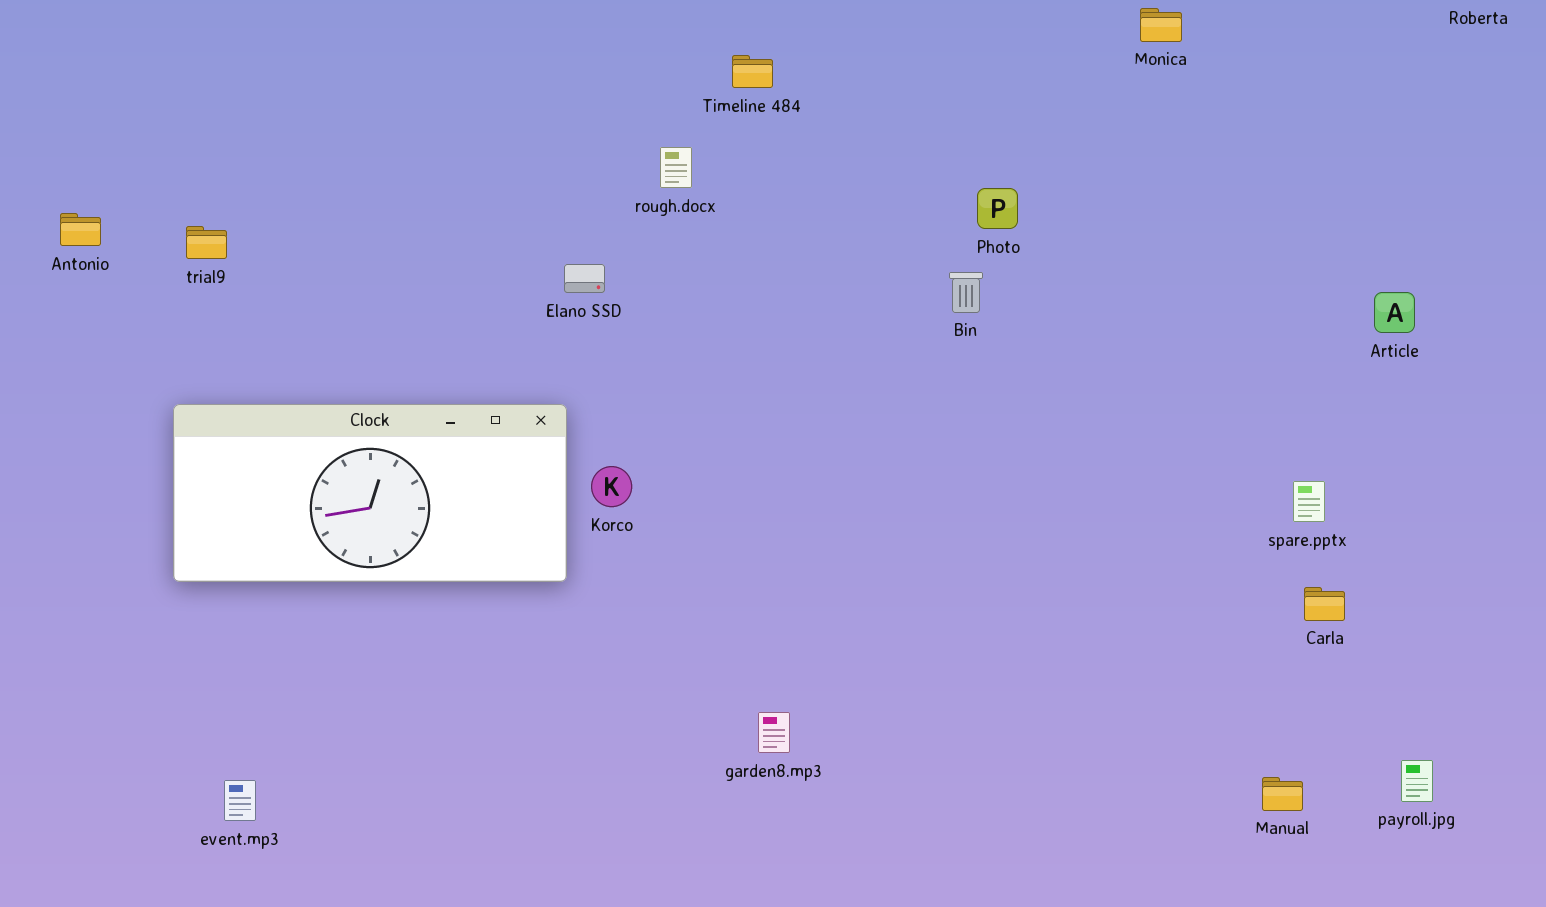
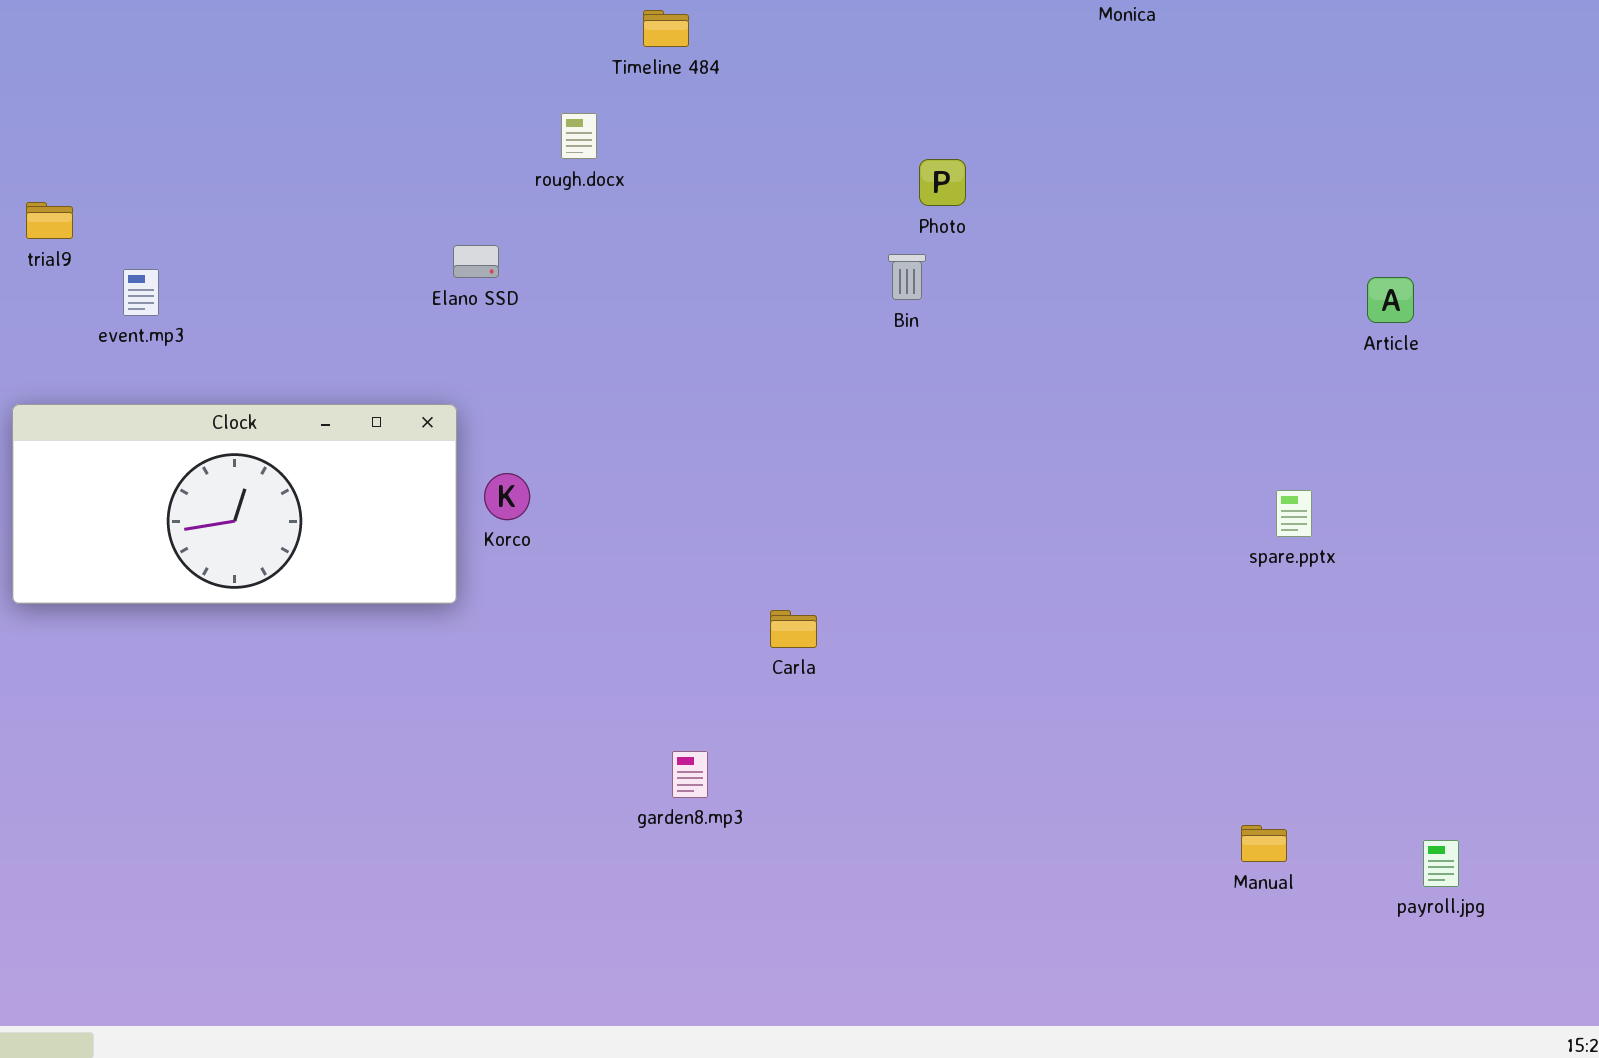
Carla: [1304,587,1345,621] -> [770,610,817,648], moved
payroll.jpg: [1401,760,1433,802] -> [1423,840,1459,887], moved
event.mp3: [224,780,256,821] -> [123,269,159,316], moved

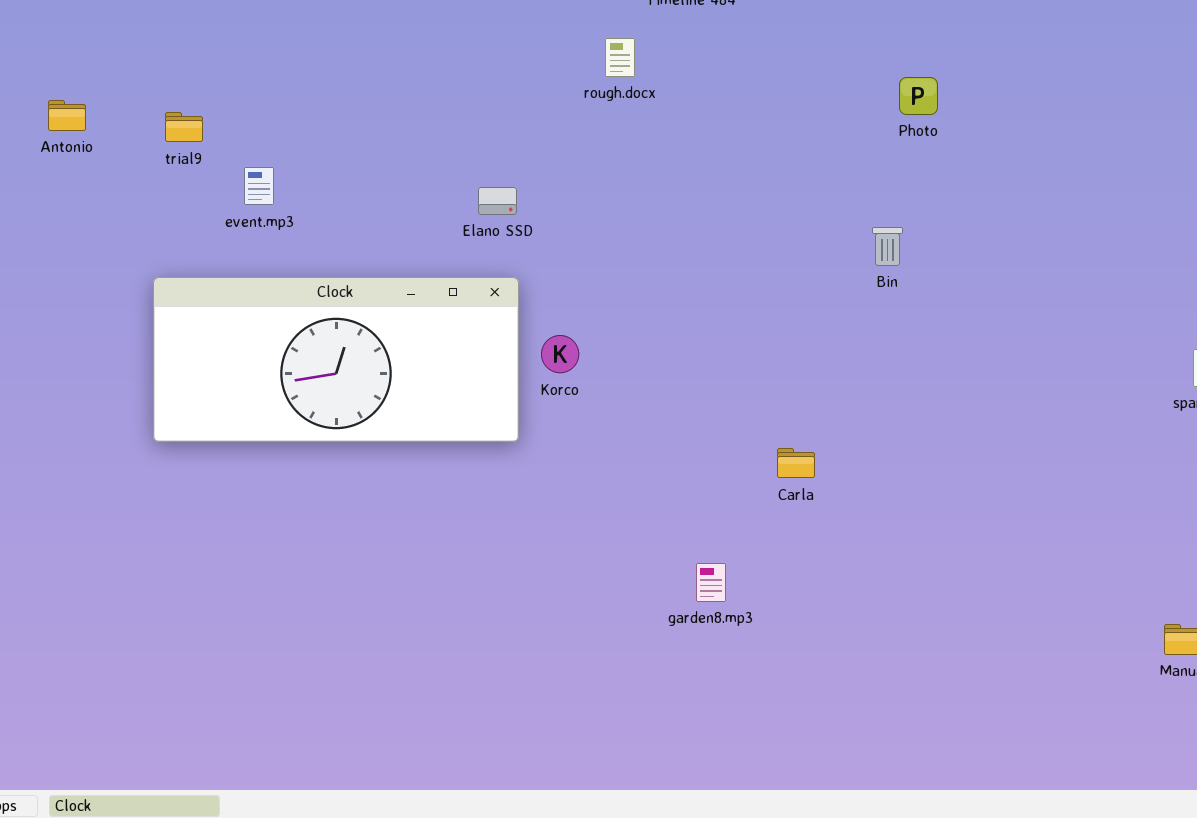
Elano SSD: [453,245,499,278] -> [478,187,517,215], moved
Bin: [888,254,926,300] -> [872,227,903,266], moved

